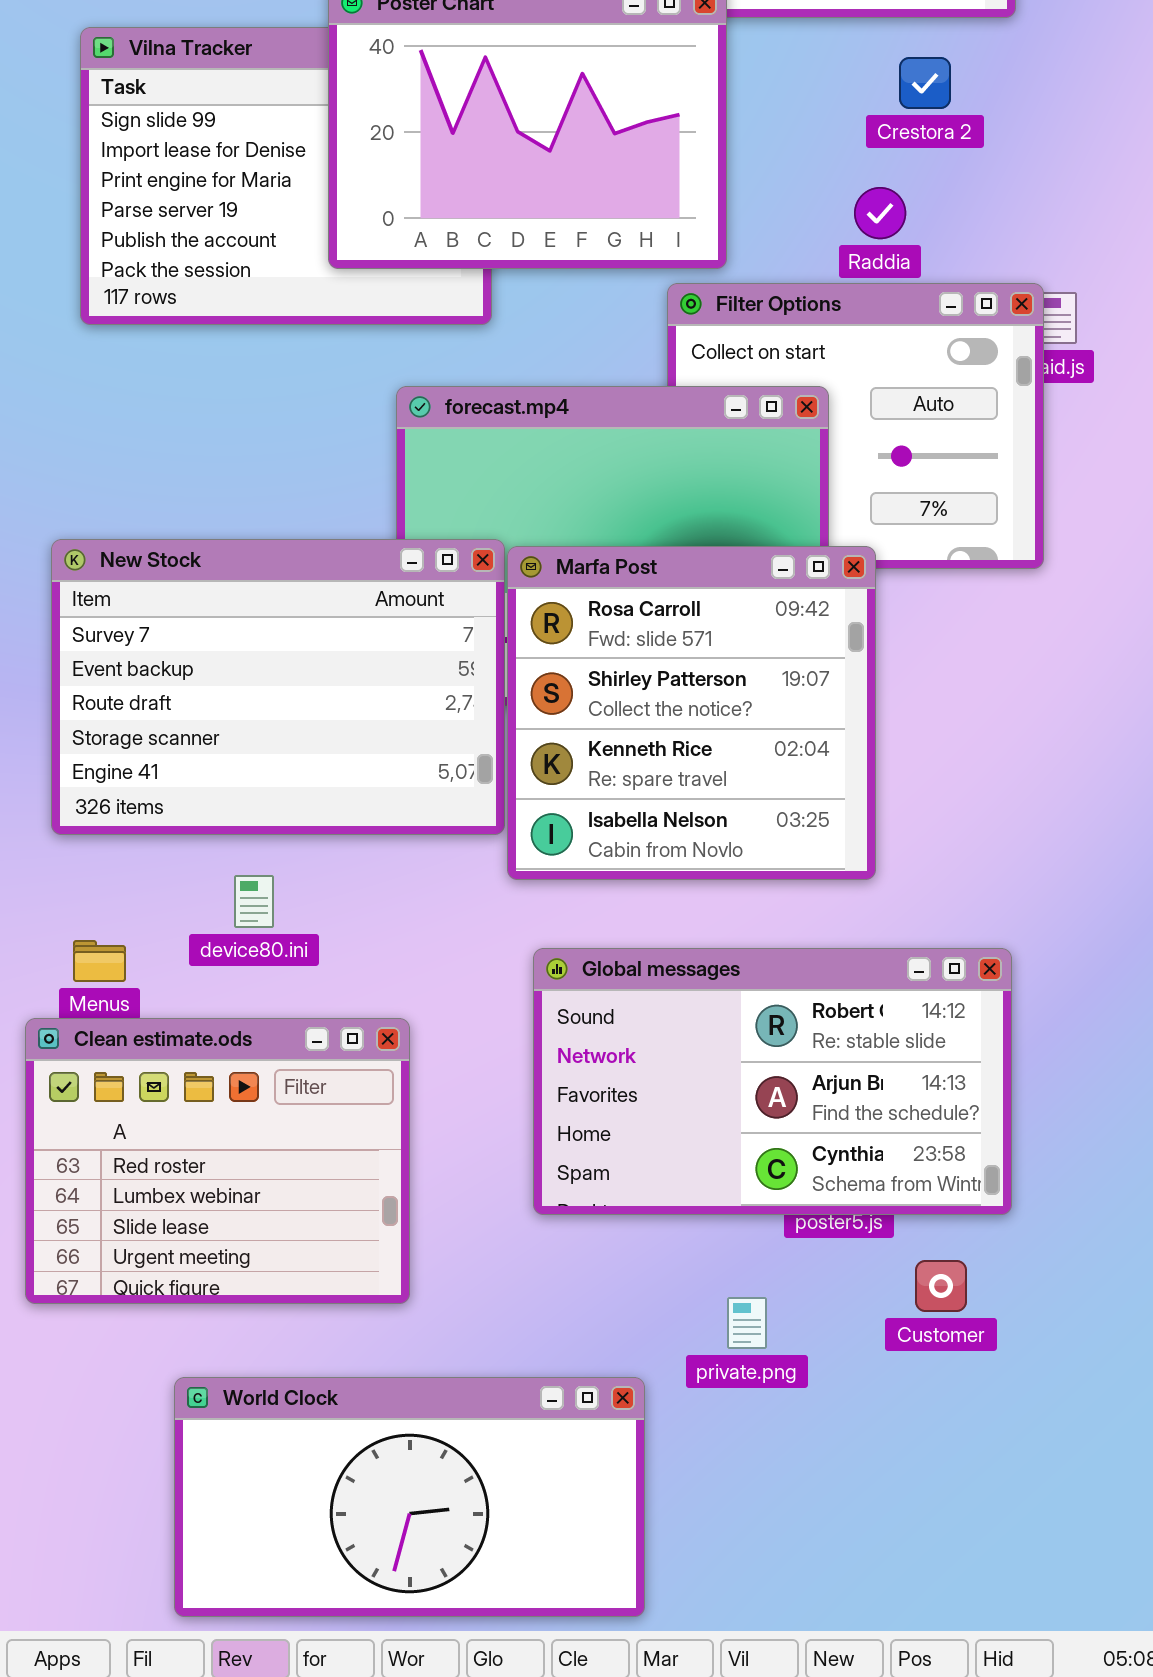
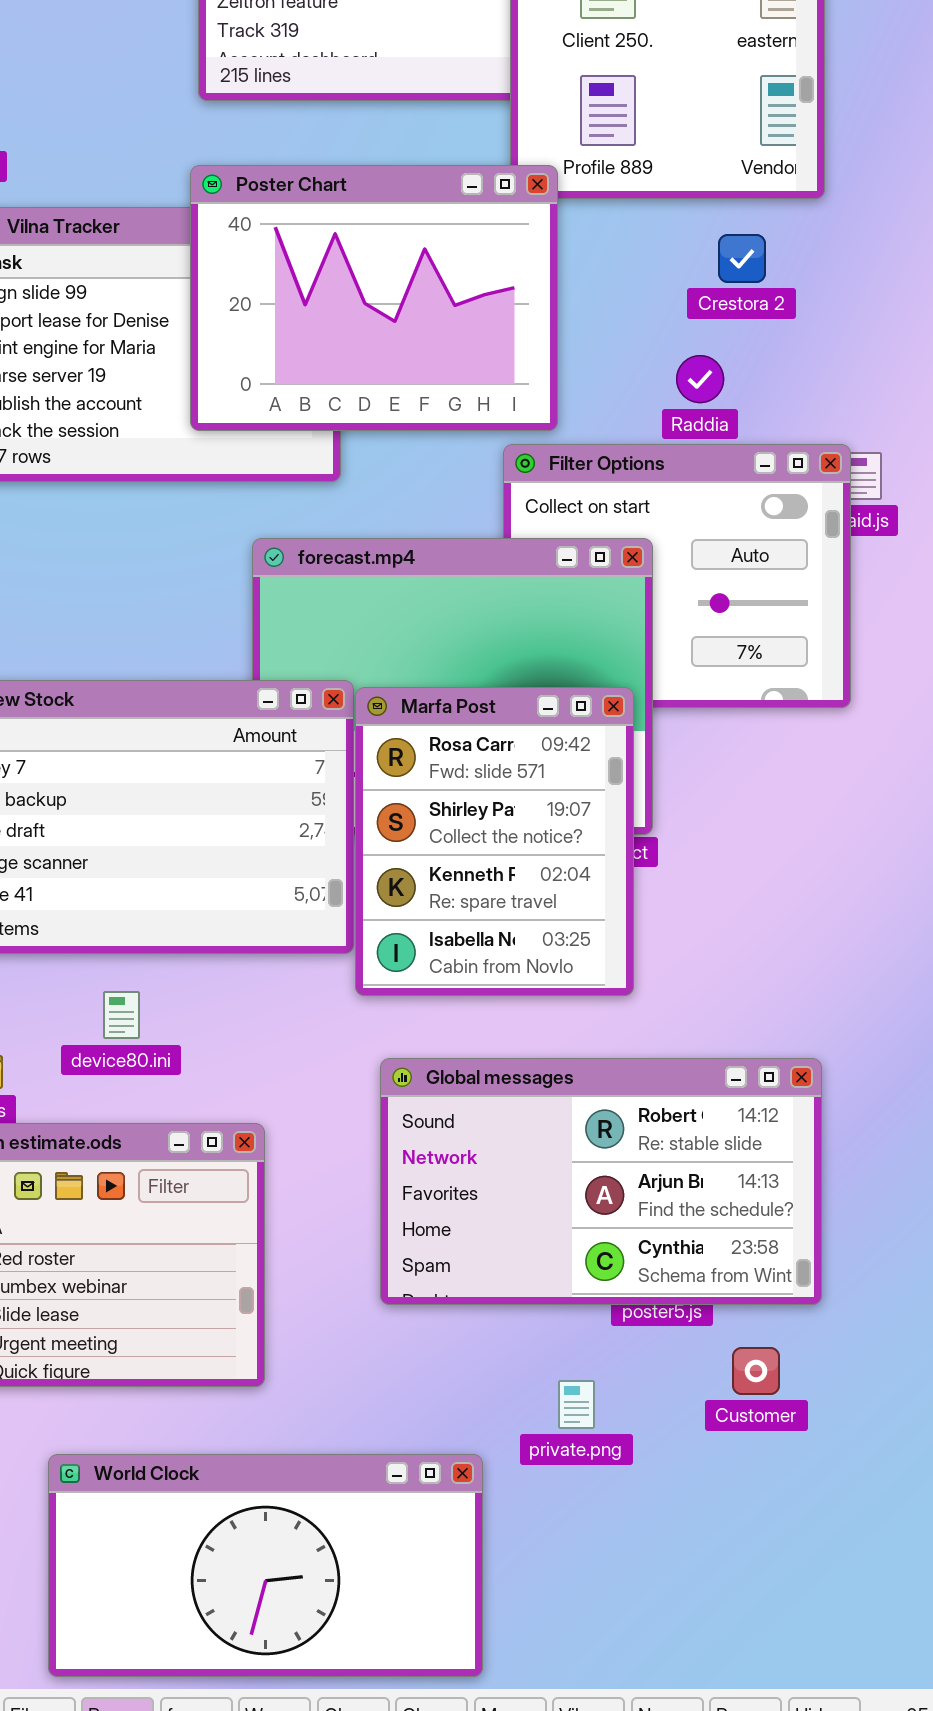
Marfa Post: [507,546,876,880] -> [355,687,634,996], resized

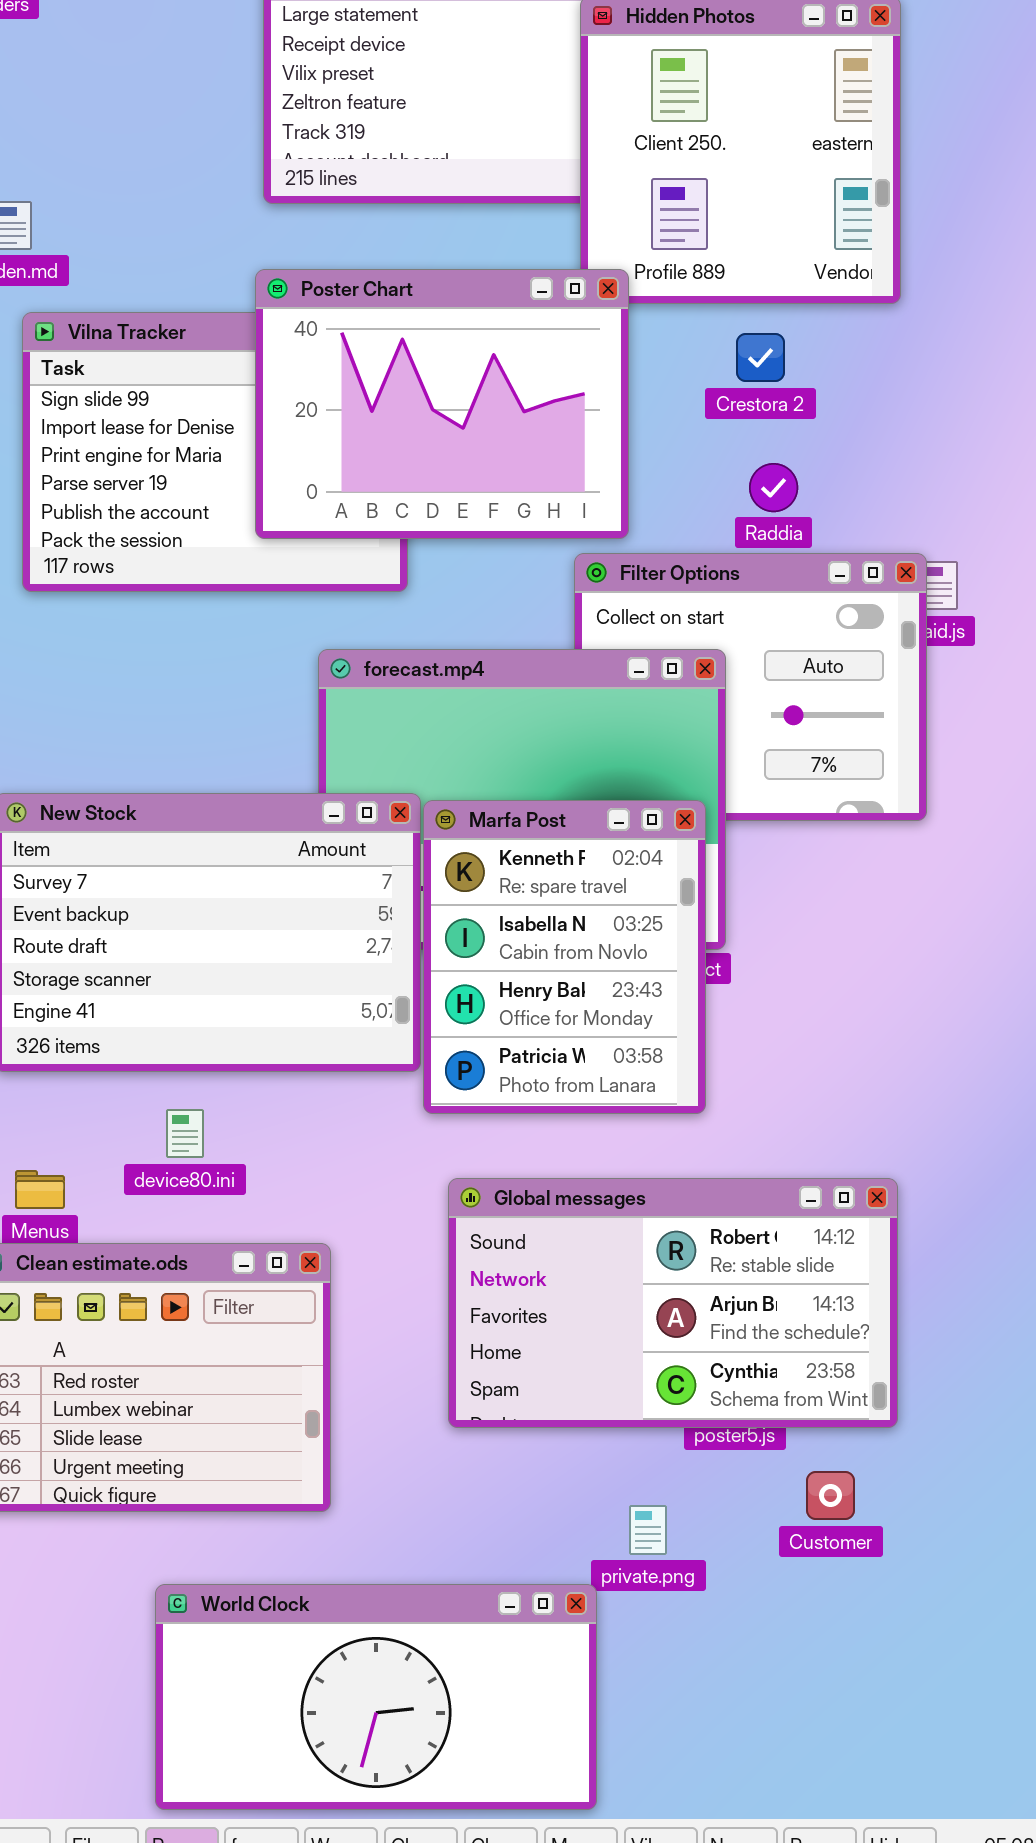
Crestora 2: [718,234,766,283] -> [736,333,785,382], moved
Marfa Post: [355,687,634,996] -> [423,800,706,1114], scrolled down 2 rows
World Clock: [48,1454,483,1677] -> [155,1584,597,1810], moved

